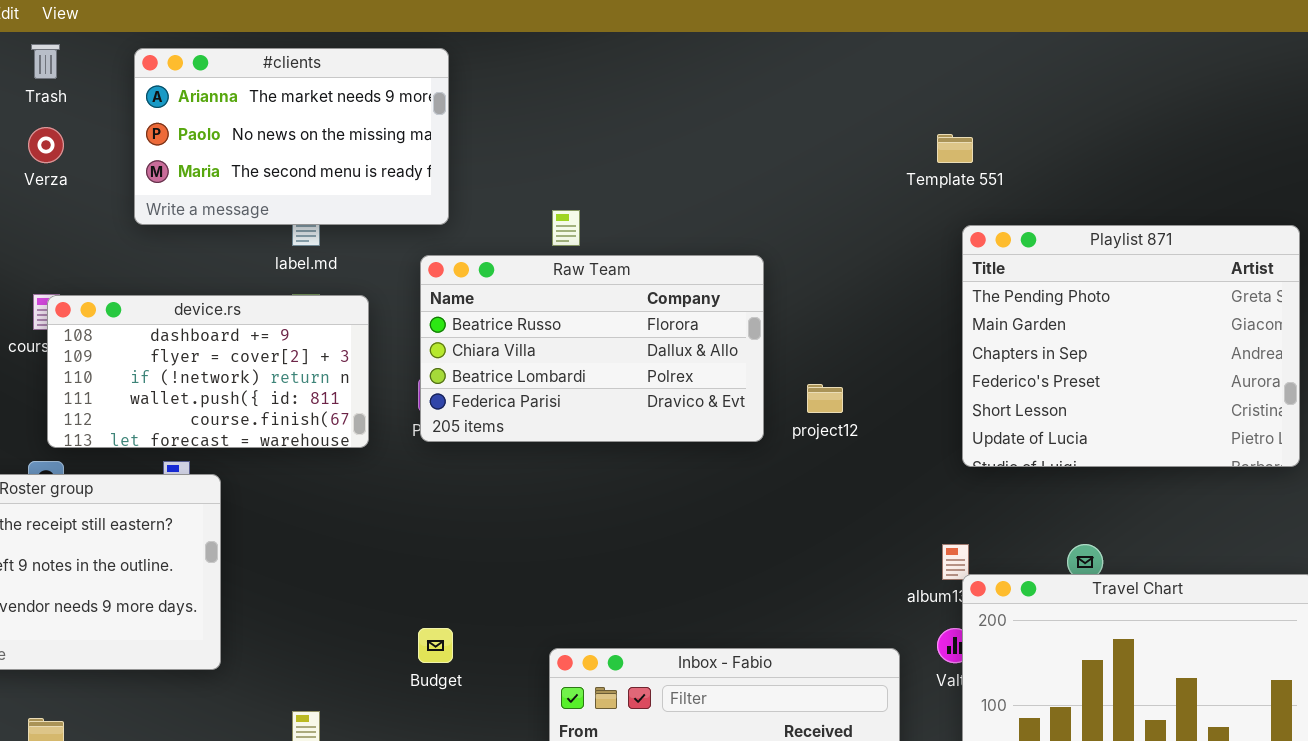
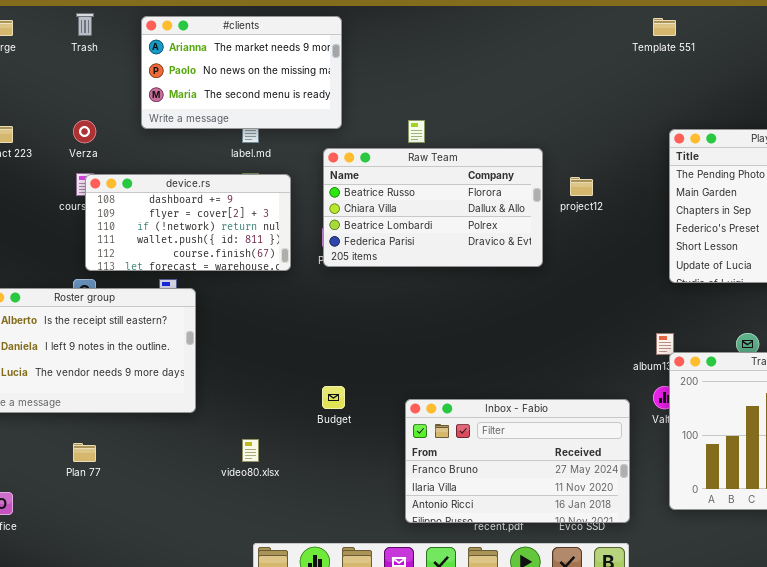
Verza: [28,127,64,163] -> [73,120,96,143], moved
Template 551: [937,134,973,163] -> [653,18,676,36], moved
project12: [807,384,843,413] -> [570,177,593,196], moved

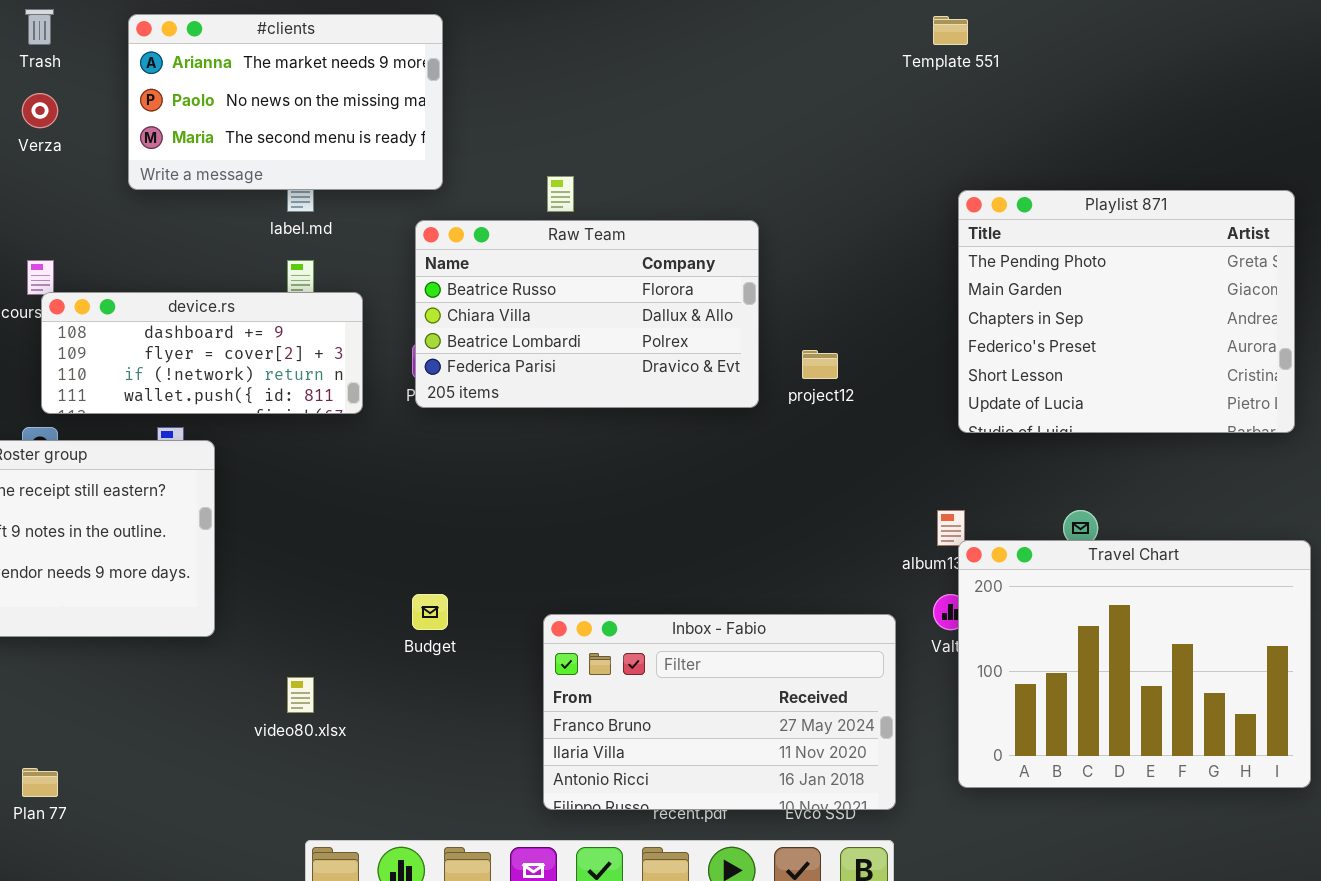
Verza: [73,120,96,143] -> [22,93,58,128], moved
device.rs: [85,174,291,271] -> [41,292,363,414], resized
project12: [570,177,593,196] -> [802,350,838,379], moved
Plan 77: [73,443,96,462] -> [22,768,58,797], moved

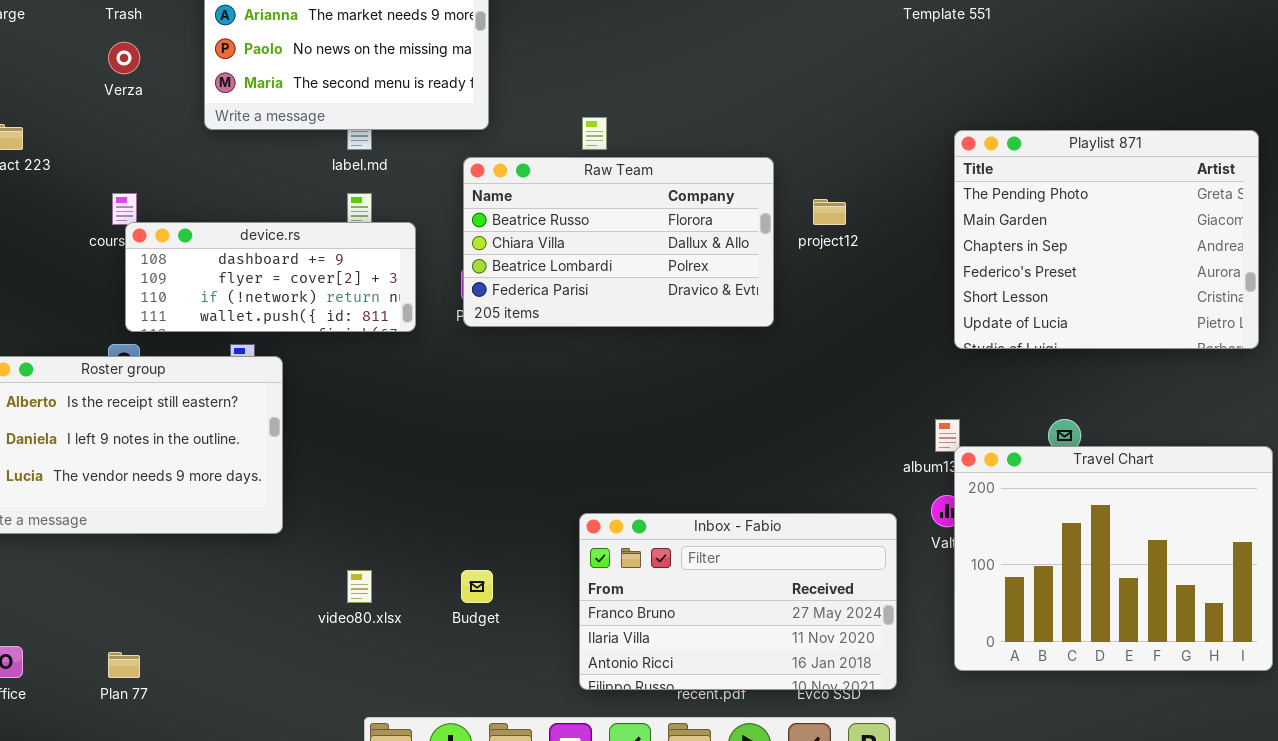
project12: [802,350,838,379] -> [813,199,846,225], moved
Budget: [412,594,448,630] -> [461,570,493,603], moved

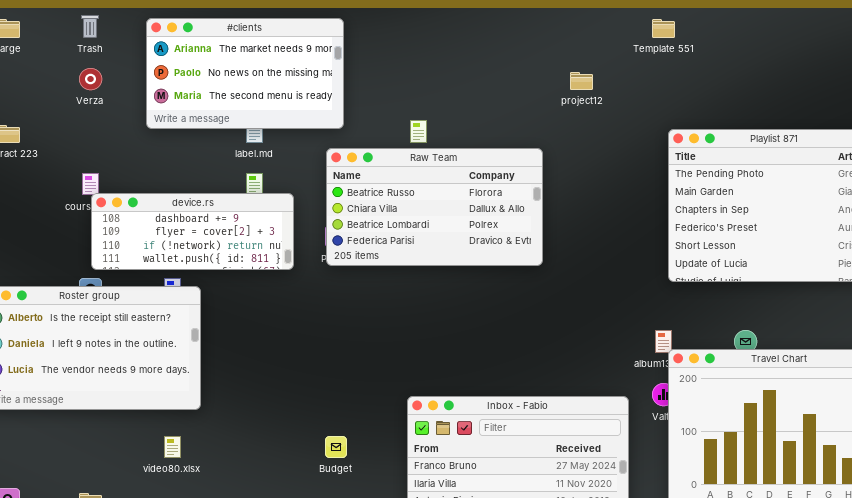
project12: [813,199,846,225] -> [570,72,593,90], moved
video80.xlsx: [347,570,372,603] -> [164,436,181,458], moved

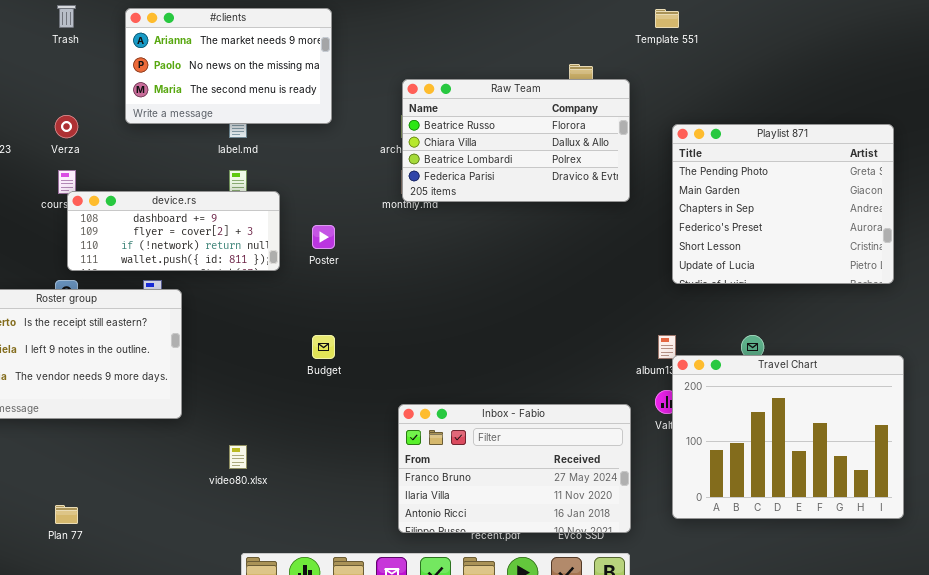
Verza: [79,68,102,90] -> [55,115,78,138], moved
Raw Team: [326,148,543,266] -> [402,79,630,202], moved
video80.xlsx: [164,436,181,458] -> [229,445,247,469], moved
Budget: [325,436,347,458] -> [312,335,335,359], moved

